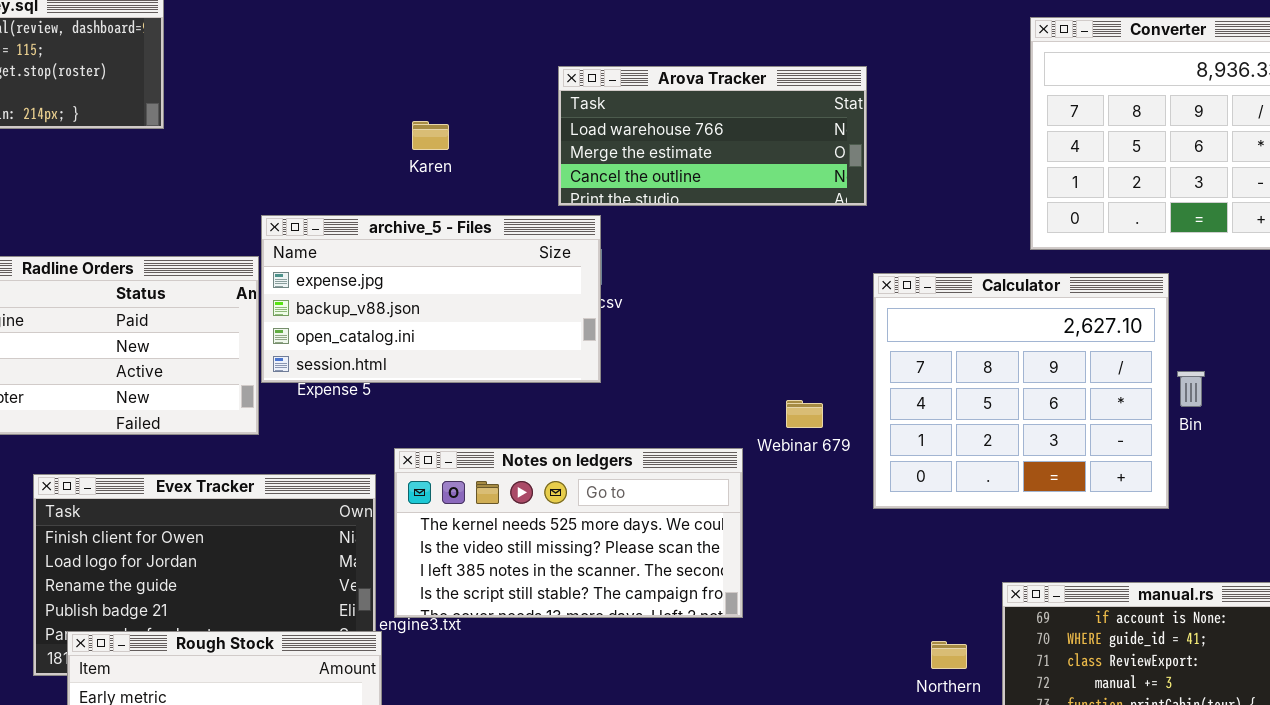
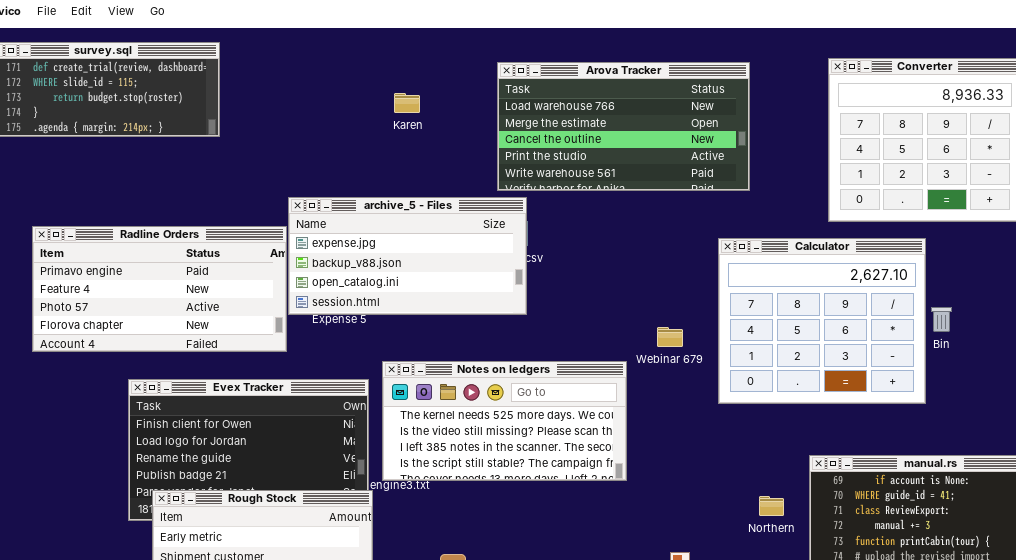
Arova Tracker: [558,66,867,206] -> [497,62,750,191], resized
Karen: [412,121,449,150] -> [394,93,420,113], moved

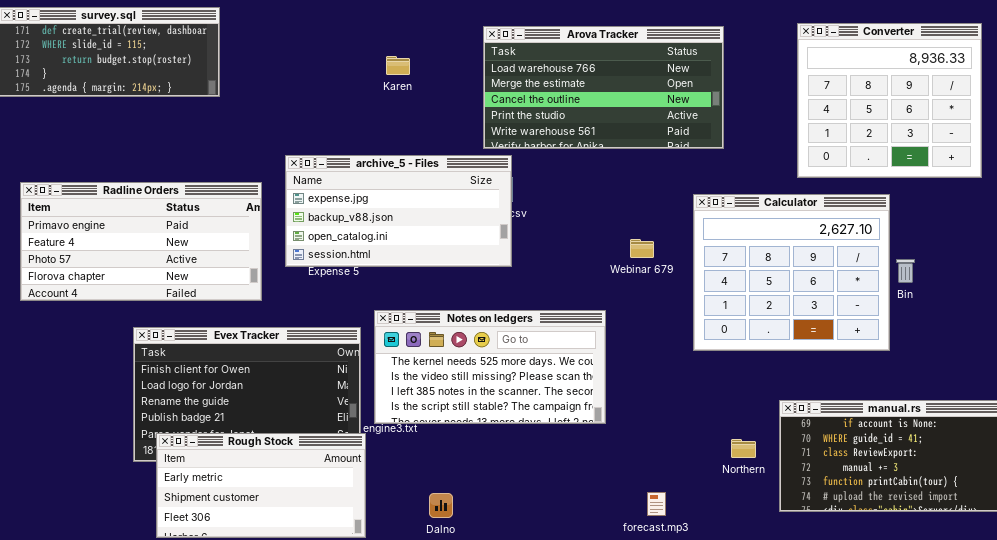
Radline Orders: [32,226,287,352] -> [20,182,262,301], moved
Webinar 679: [657,327,683,347] -> [630,239,654,258], moved

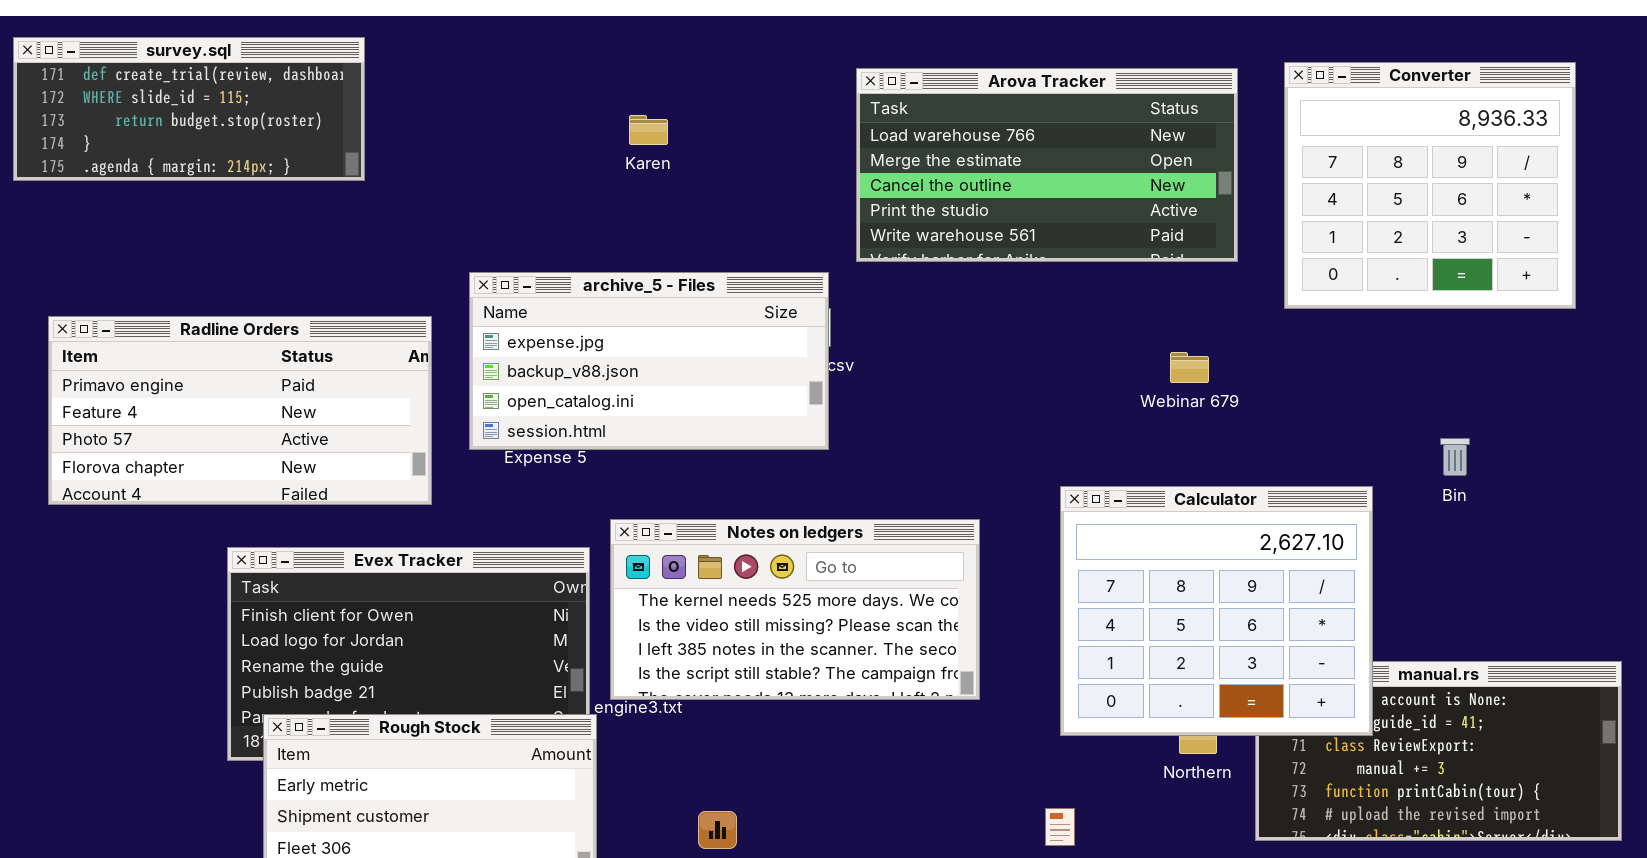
Arova Tracker: [483,26,724,149] -> [856,68,1238,262], moved
Calculator: [693,194,890,351] -> [1060,486,1373,736], moved
Webinar 679: [630,239,654,258] -> [1170,352,1209,383], moved

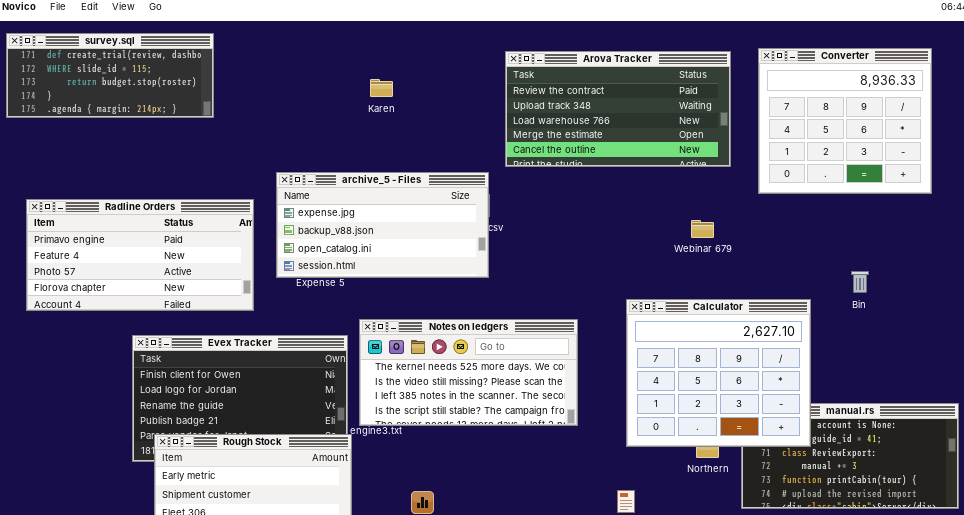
Arova Tracker: [856,68,1238,262] -> [505,51,731,167], scrolled up 2 rows

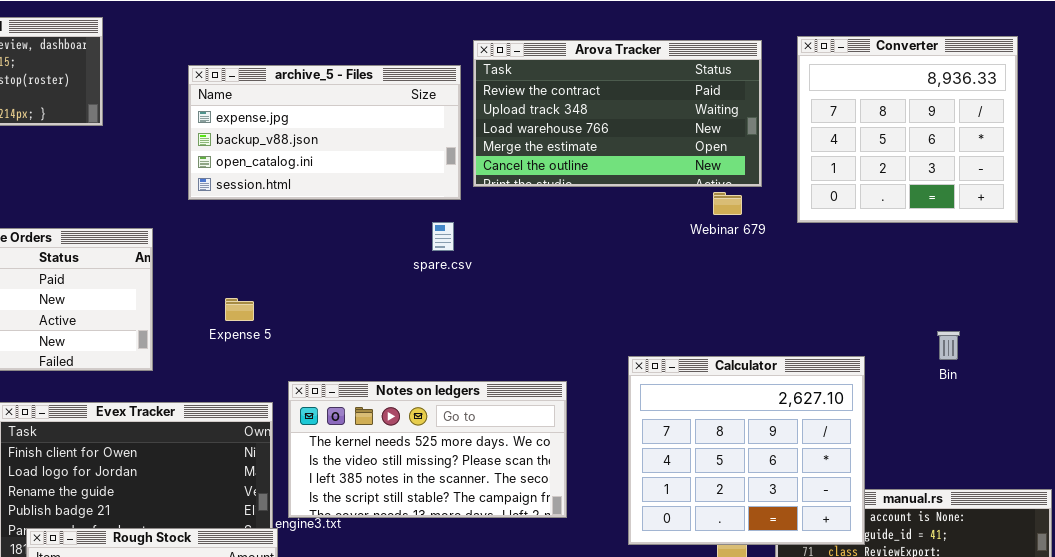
archive_5 - Files: [276,172,489,278] -> [188,65,461,200], moved
Webinar 679: [691,220,714,238] -> [713,192,742,215], moved
Bin: [851,271,869,293] -> [937,331,960,360], moved

